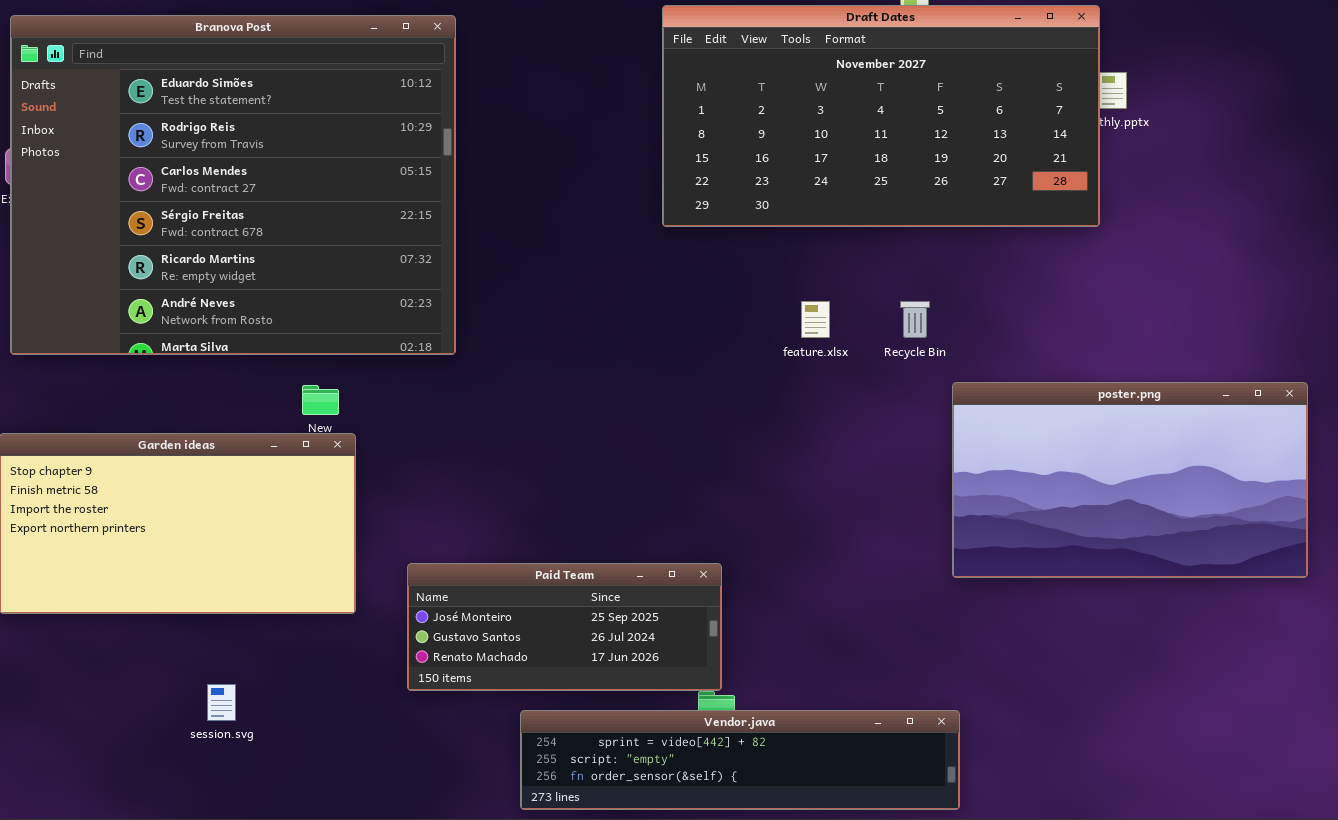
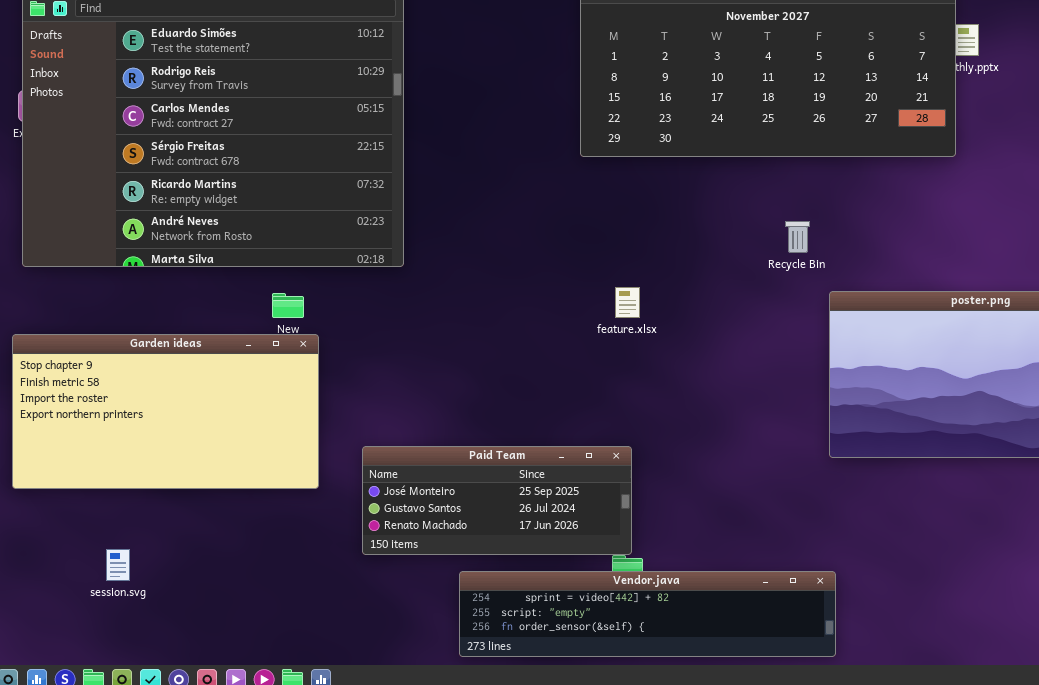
feature.xlsx: [801,301,830,338] -> [615,287,640,318], moved
session.svg: [207,684,236,721] -> [106,549,130,581], moved

